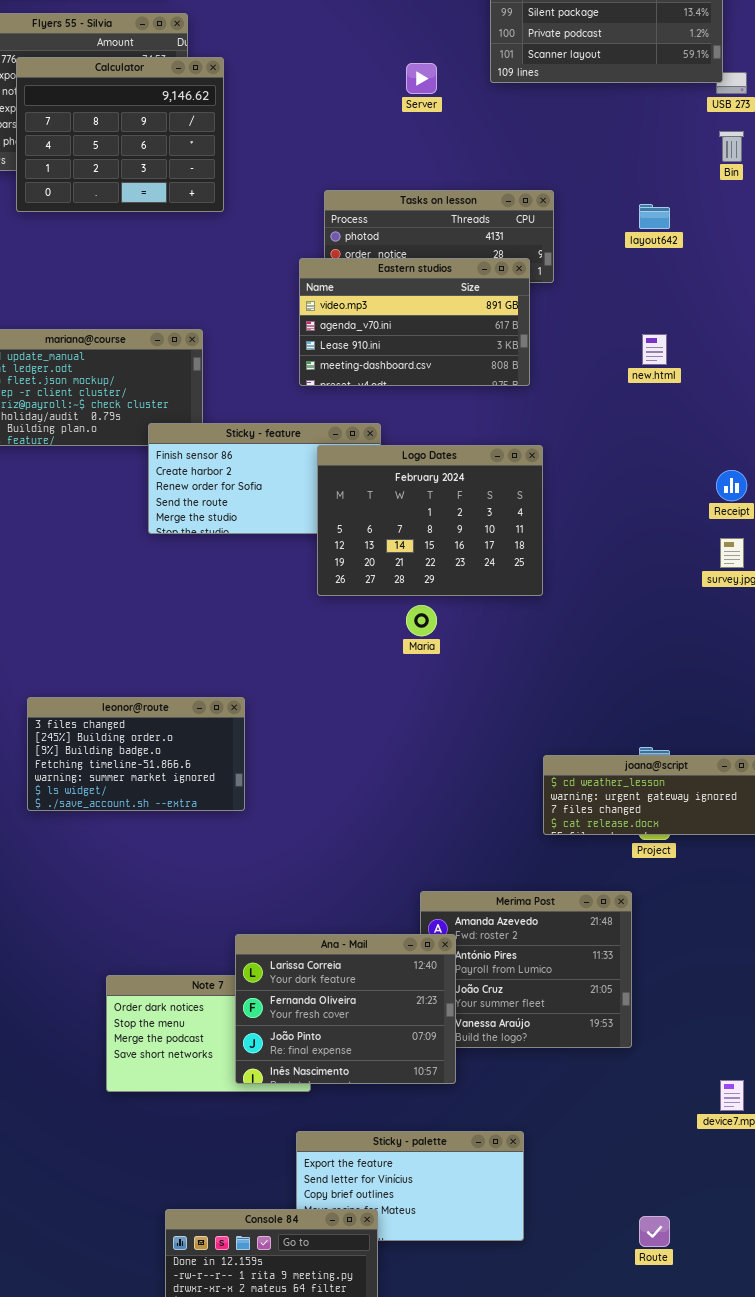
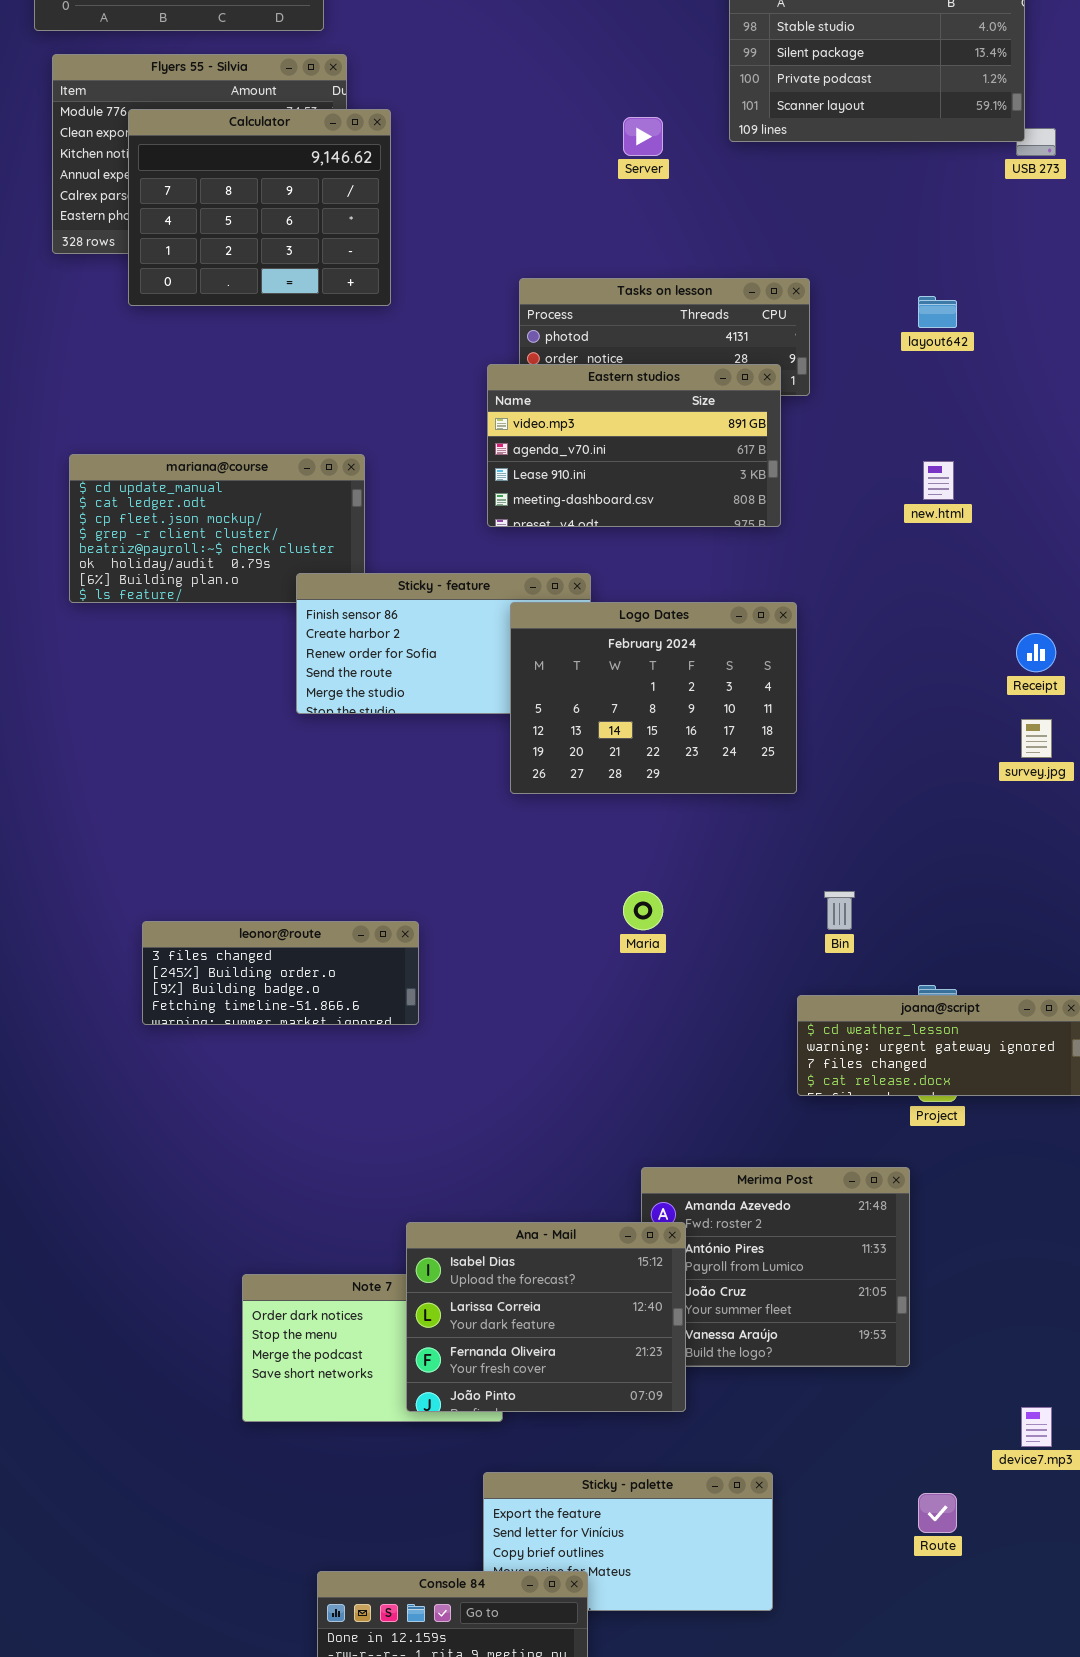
Bin: [719,131,744,162] -> [824,891,855,930], moved
Maria: [406,605,437,636] -> [623,891,663,930], moved
leonor@route: [27,697,245,811] -> [142,921,419,1025], resized
Ana - Mail: [235,934,456,1084] -> [406,1222,686,1412], scrolled up 1 row
Route: [639,1216,670,1247] -> [918,1493,957,1533], moved

